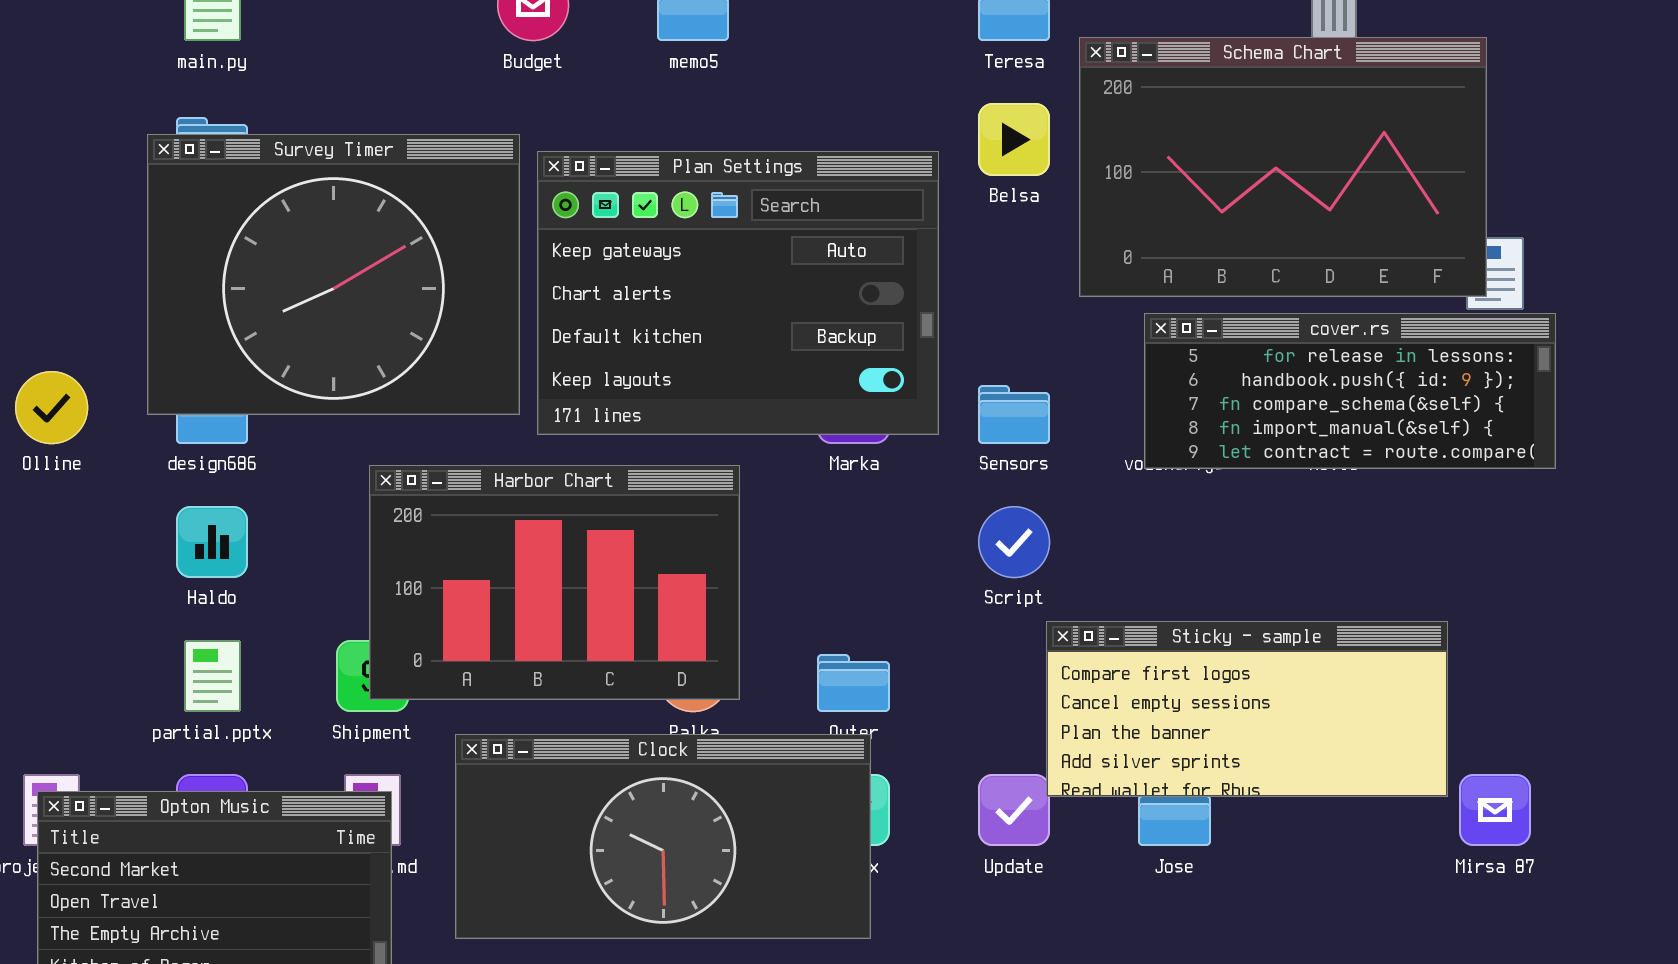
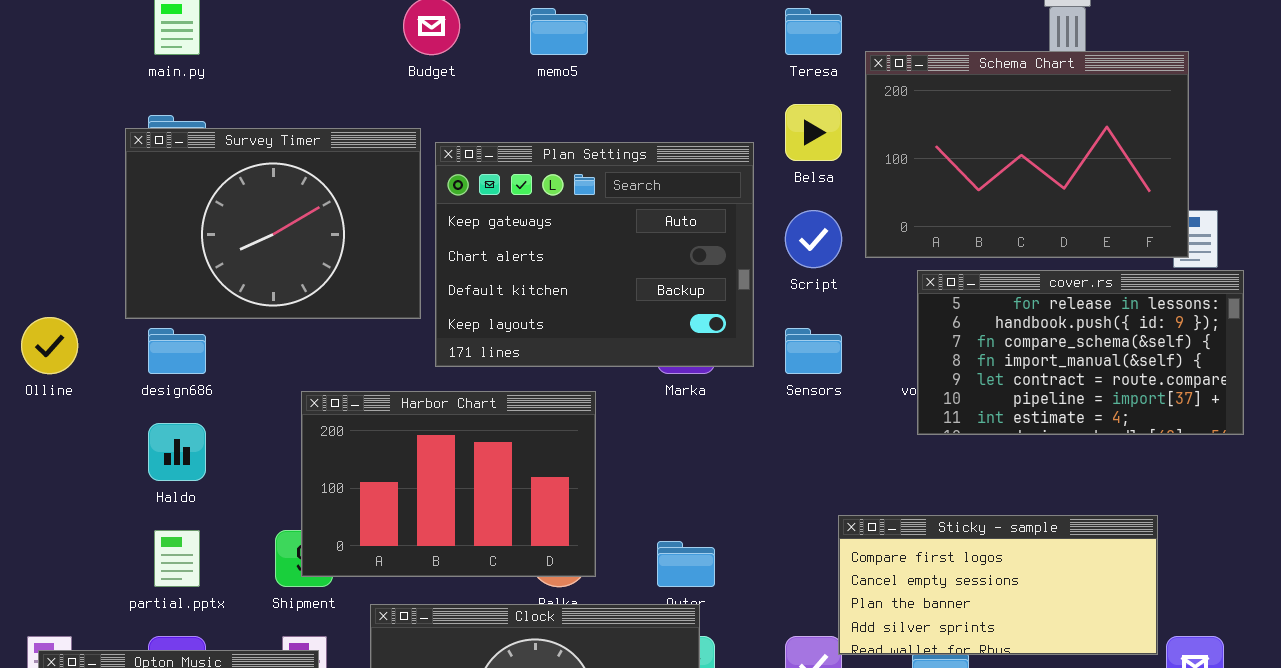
Survey Timer: [147,134,520,415] -> [125,128,421,319], resized
cover.rs: [1144,313,1556,469] -> [917,270,1244,435], resized
Script: [978,506,1050,578] -> [785,210,842,268], moved

